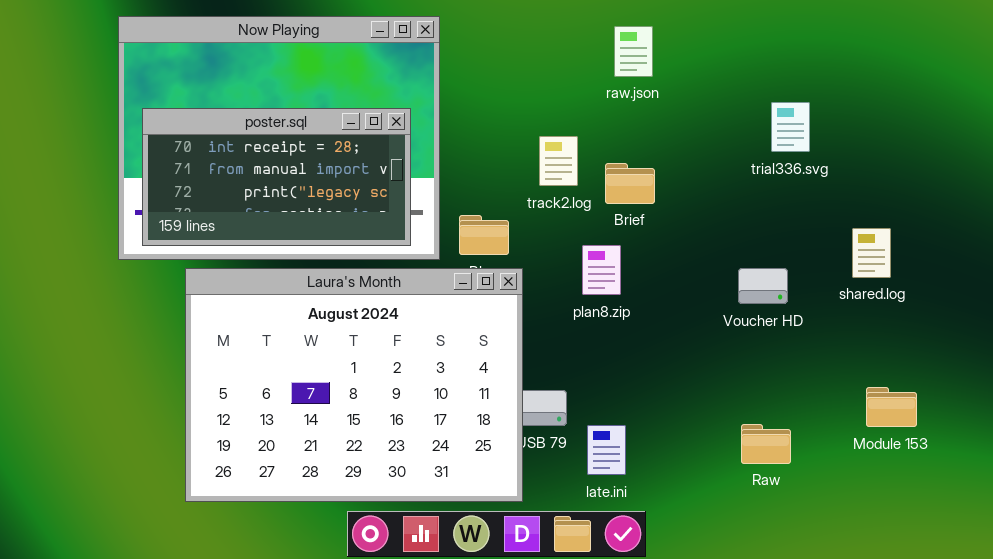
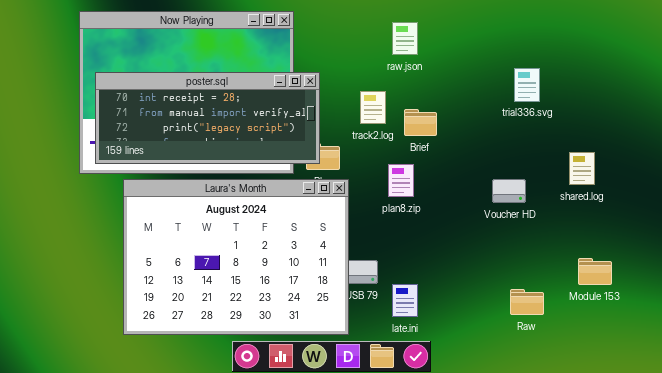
raw.json: [614,26,653,77] -> [392,22,418,55], moved
poster.sql: [142,108,411,246] -> [95,72,320,164], resized
Raw: [741,424,791,464] -> [510,289,544,315], moved

